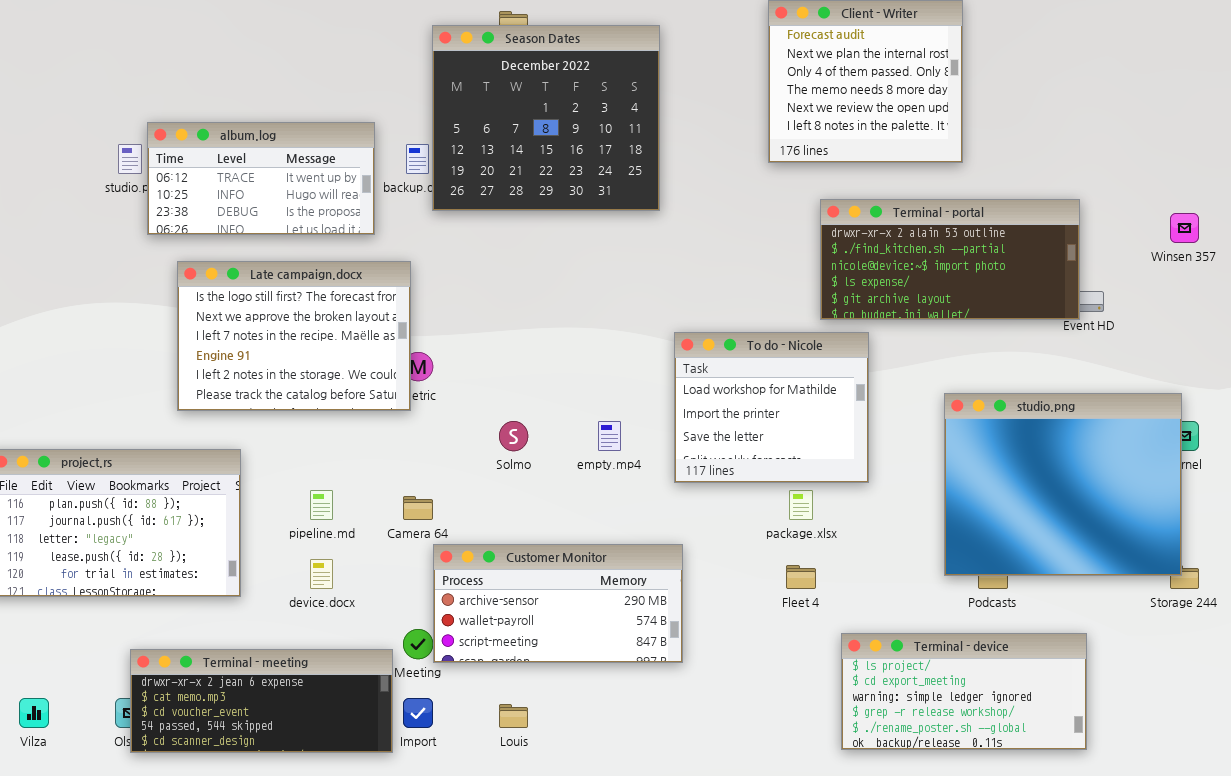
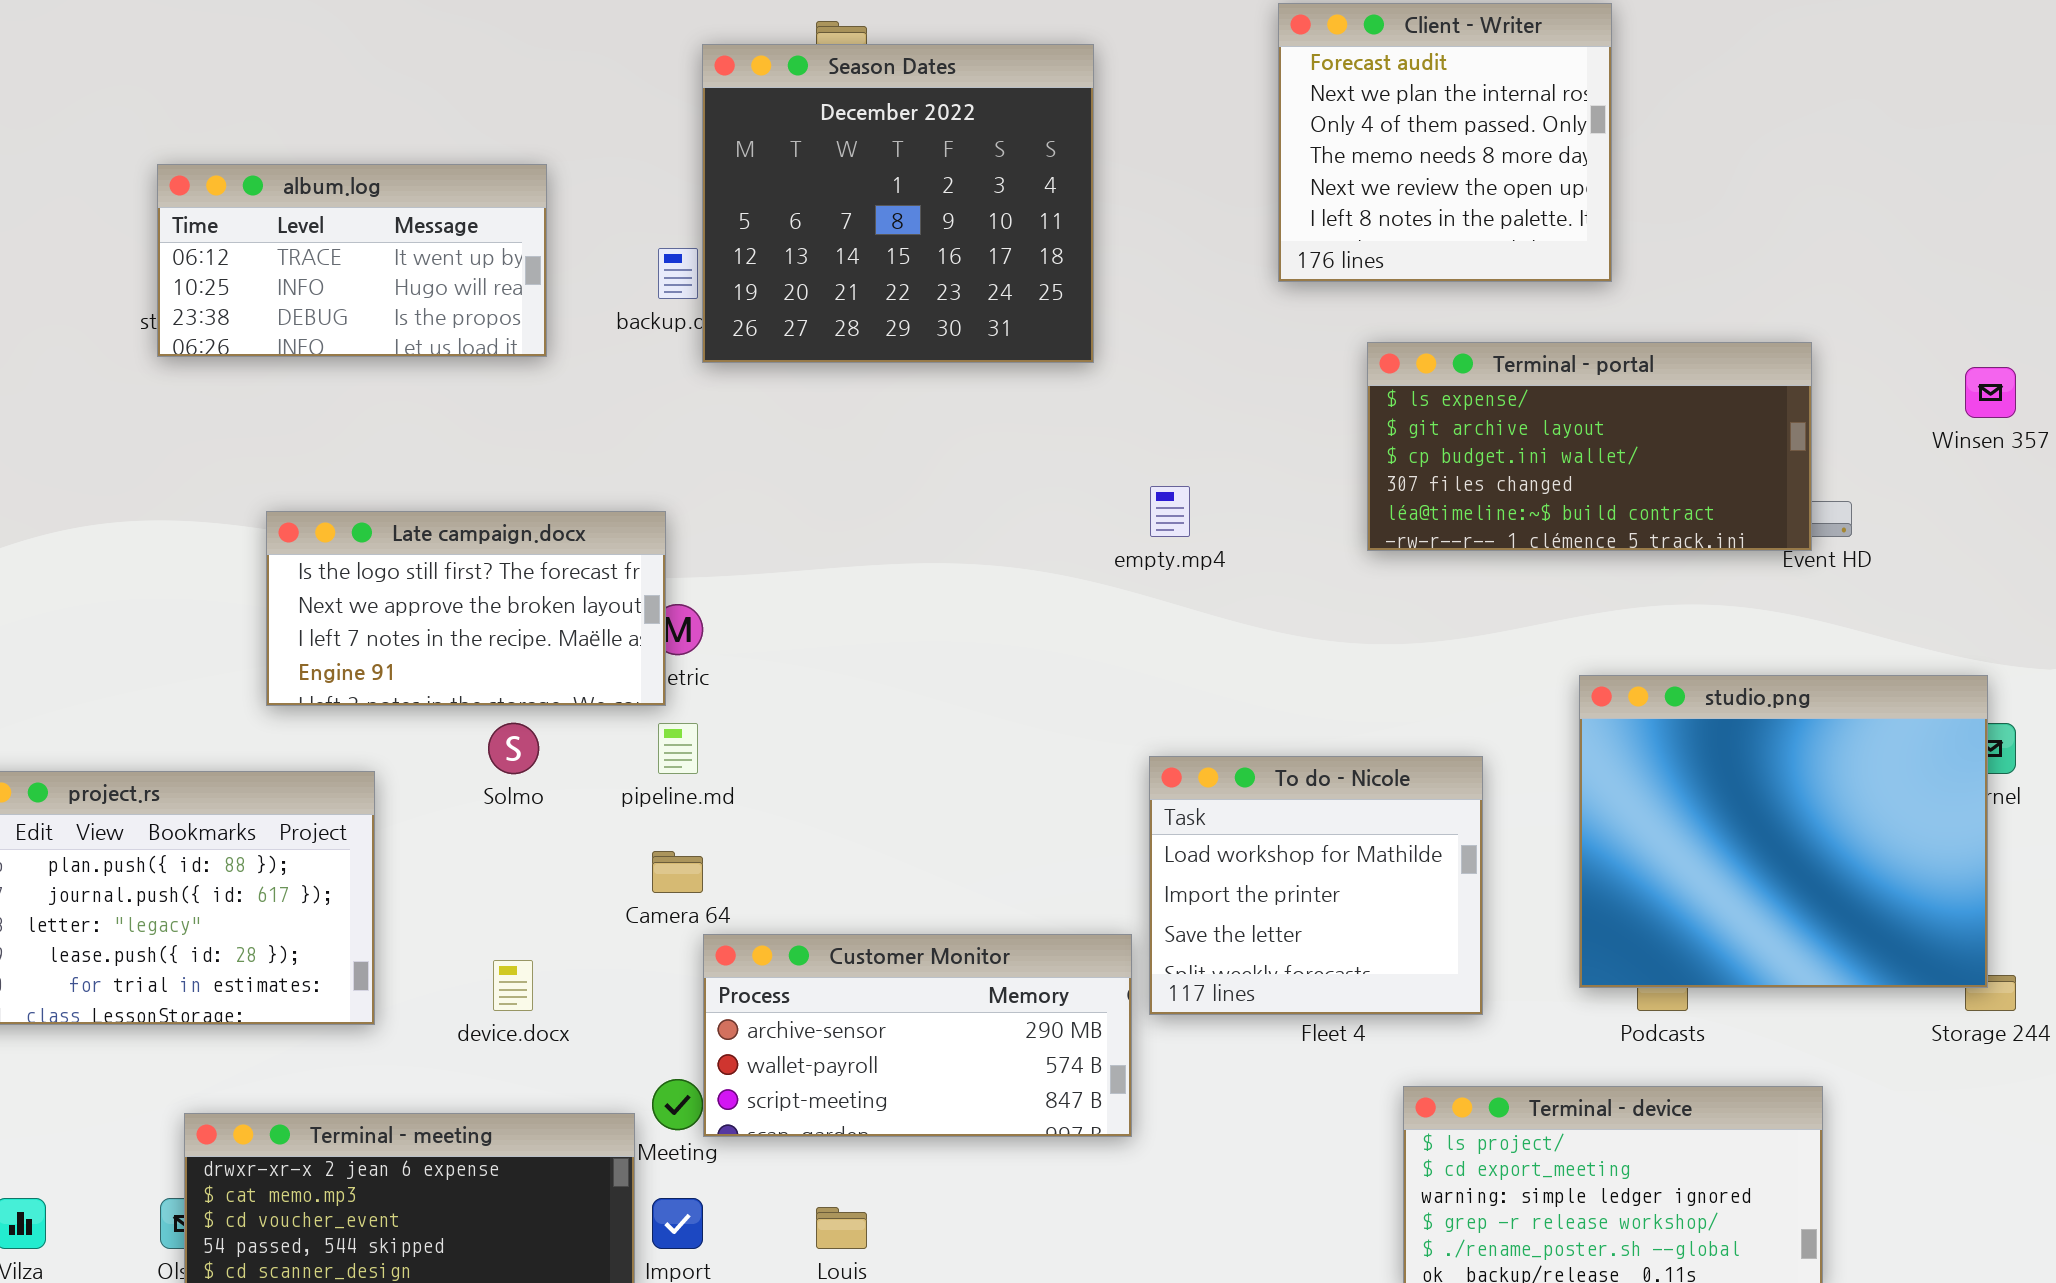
album.log: [147,122,375,235] -> [157,164,547,357], moved
Terminal - portal: [820,199,1080,320] -> [1367,342,1812,551], scrolled down 3 rows
Late campaign.docx: [177,261,411,411] -> [266,511,666,706], resized
To do - Nicole: [674,332,869,483] -> [1149,756,1483,1015], moved
Solmo: [499,421,528,451] -> [488,723,539,774], moved
empty.mp4: [598,421,621,451] -> [1150,486,1190,537], moved
pipeline.md: [310,490,333,520] -> [658,723,698,774], moved

